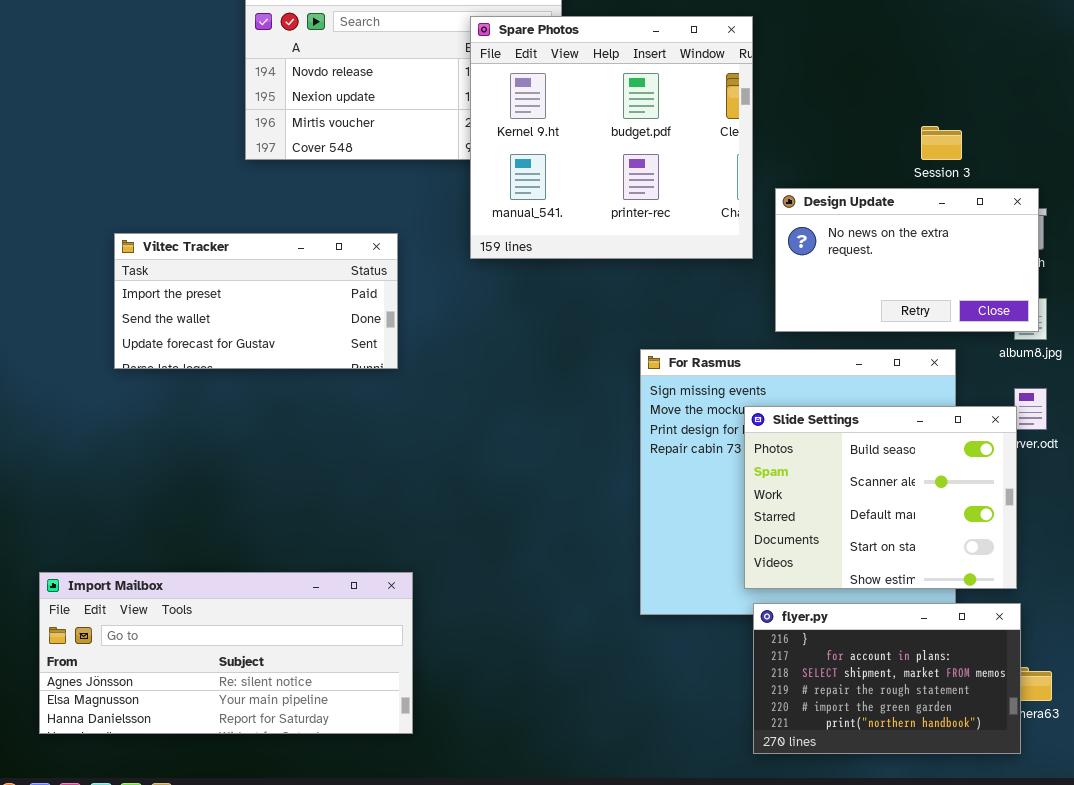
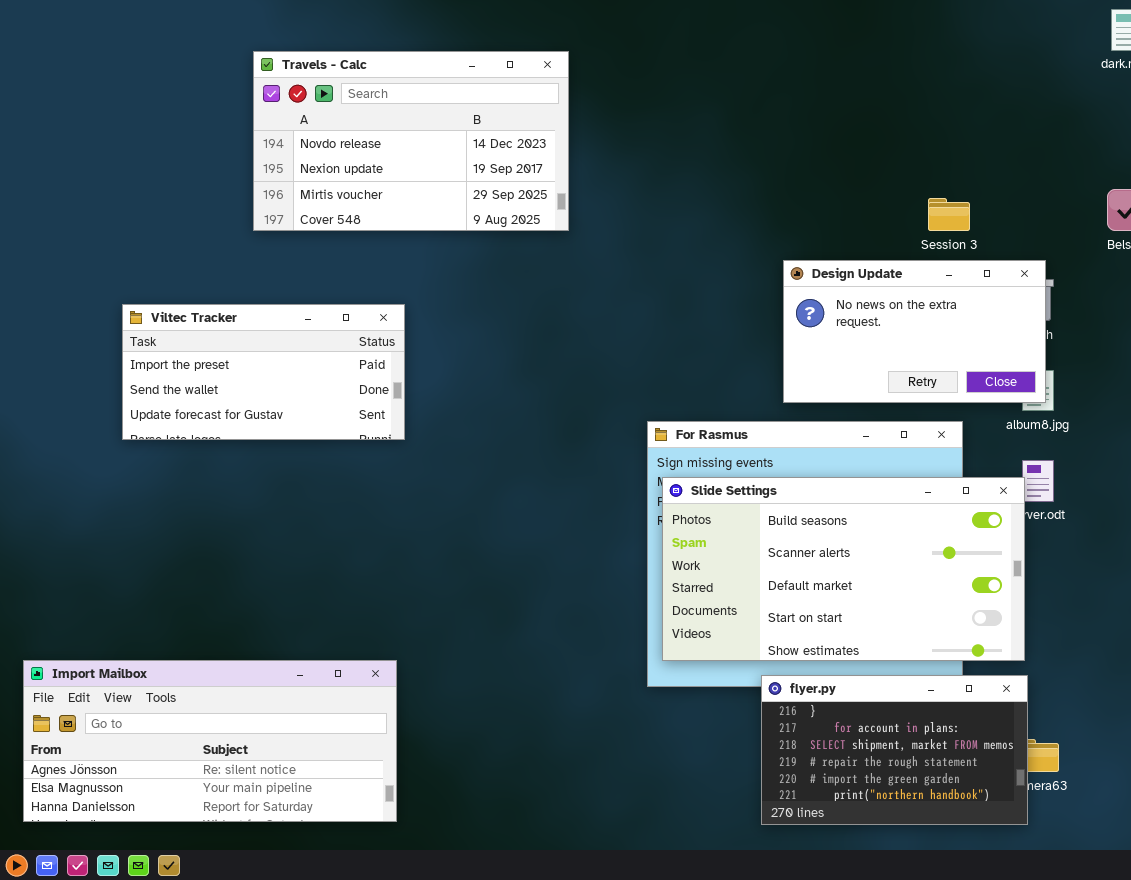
Spare Photos: [470,16,753,259] -> none, closed
Slide Settings: [744,406,1017,589] -> [662,477,1025,661], resized
Import Mailbox: [39,572,413,734] -> [23,660,397,822], moved

